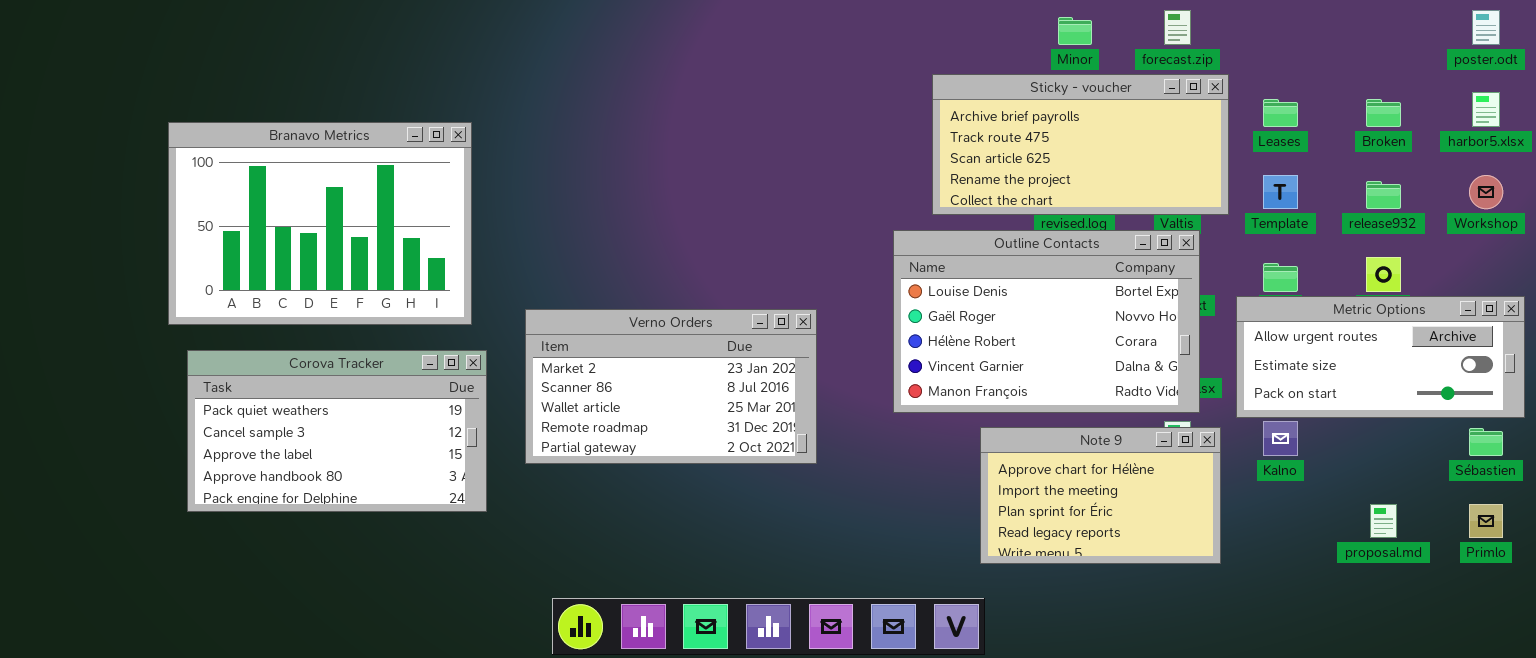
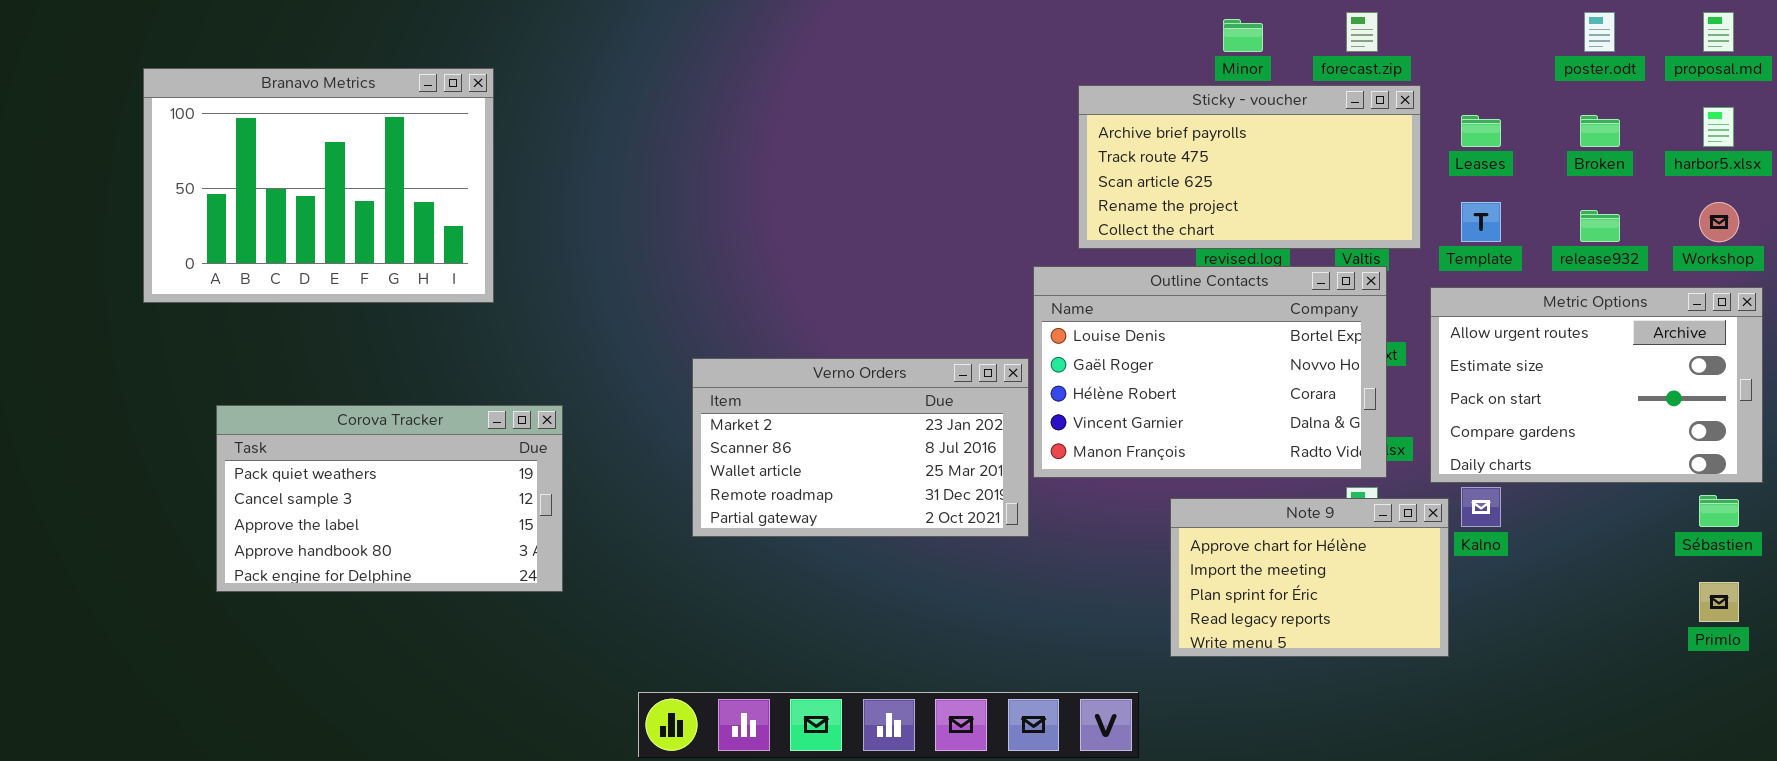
poster.odt: [1472,10,1500,45] -> [1584,12,1615,52], moved
Branavo Metrics: [168,122,472,325] -> [143,68,494,303], moved
Metric Options: [1236,296,1525,418] -> [1430,287,1763,483], resized
Verno Orders: [525,309,817,464] -> [692,358,1029,537], moved
Note 9: [980,427,1221,564] -> [1170,498,1449,657], moved
proposal.md: [1370,504,1397,538] -> [1703,12,1734,52], moved

